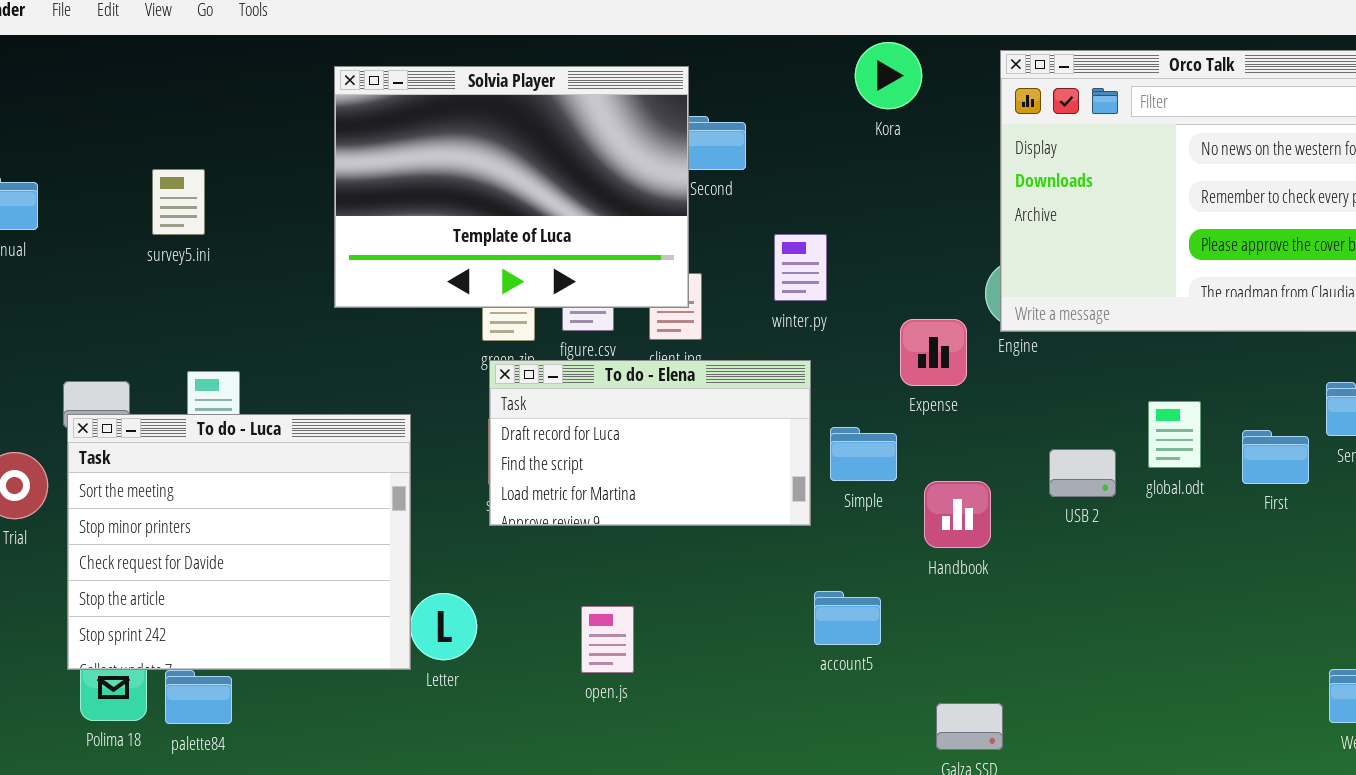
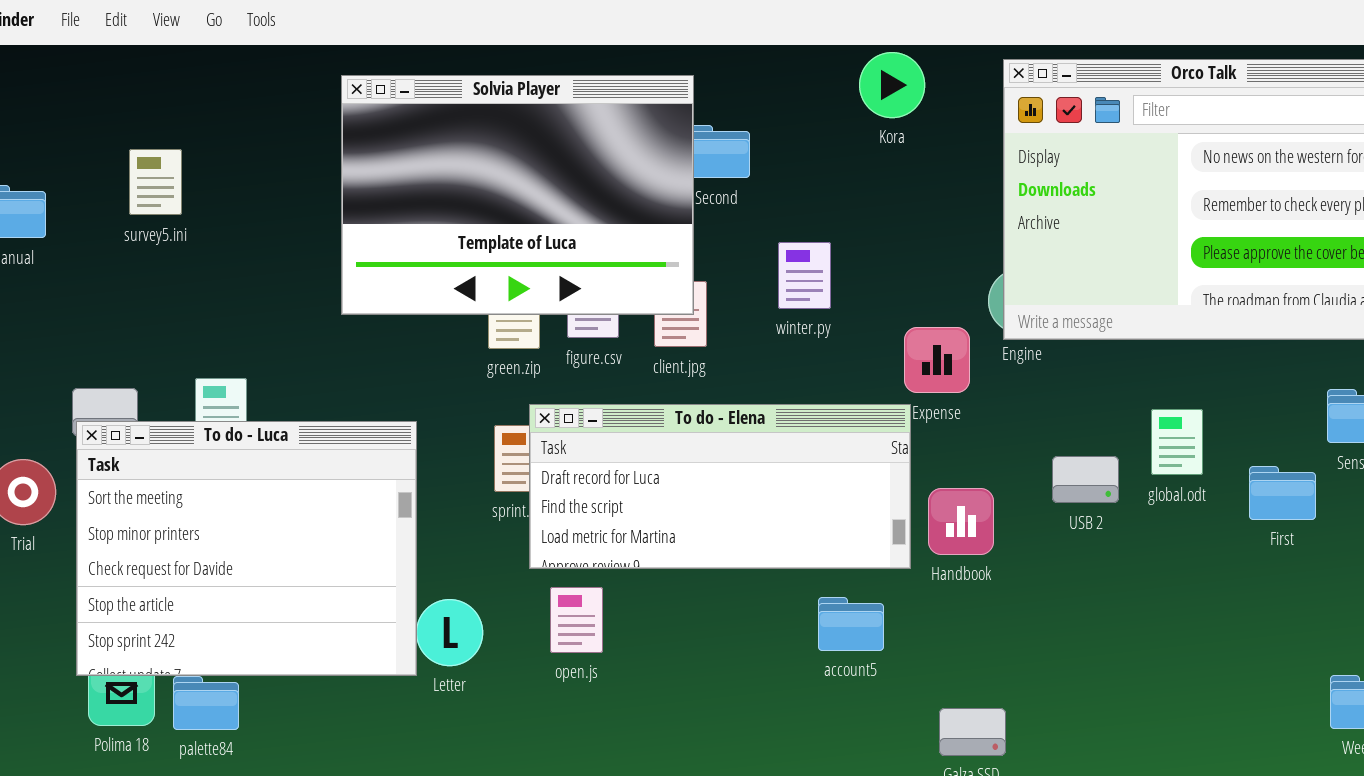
survey5.ini: [152,169,205,235] -> [129,149,182,215], moved
To do - Elena: [489,360,811,526] -> [529,404,911,569], moved, resized
First: [1242,430,1309,484] -> [1249,466,1316,520], moved
open.js: [581,606,634,673] -> [550,587,603,653], moved

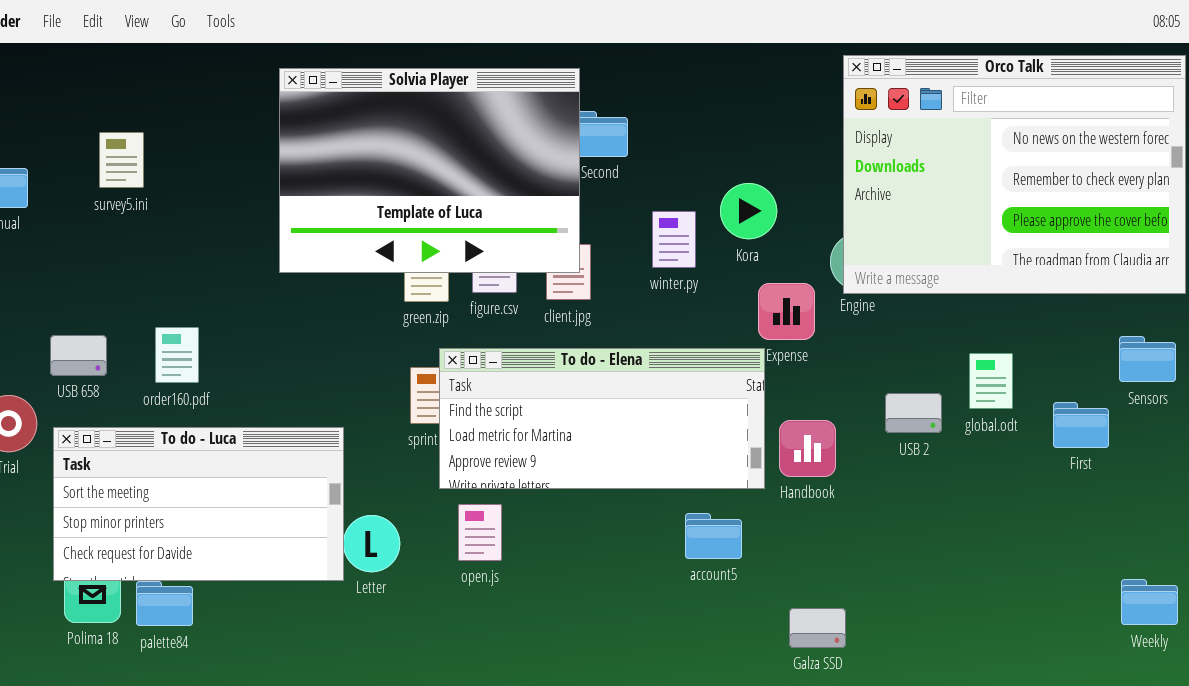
Kora: [859,52,925,118] -> [720,183,777,239], moved
To do - Elena: [529,404,911,569] -> [439,348,765,489], scrolled down 1 row
To do - Luca: [76,421,417,676] -> [53,427,344,581], resized

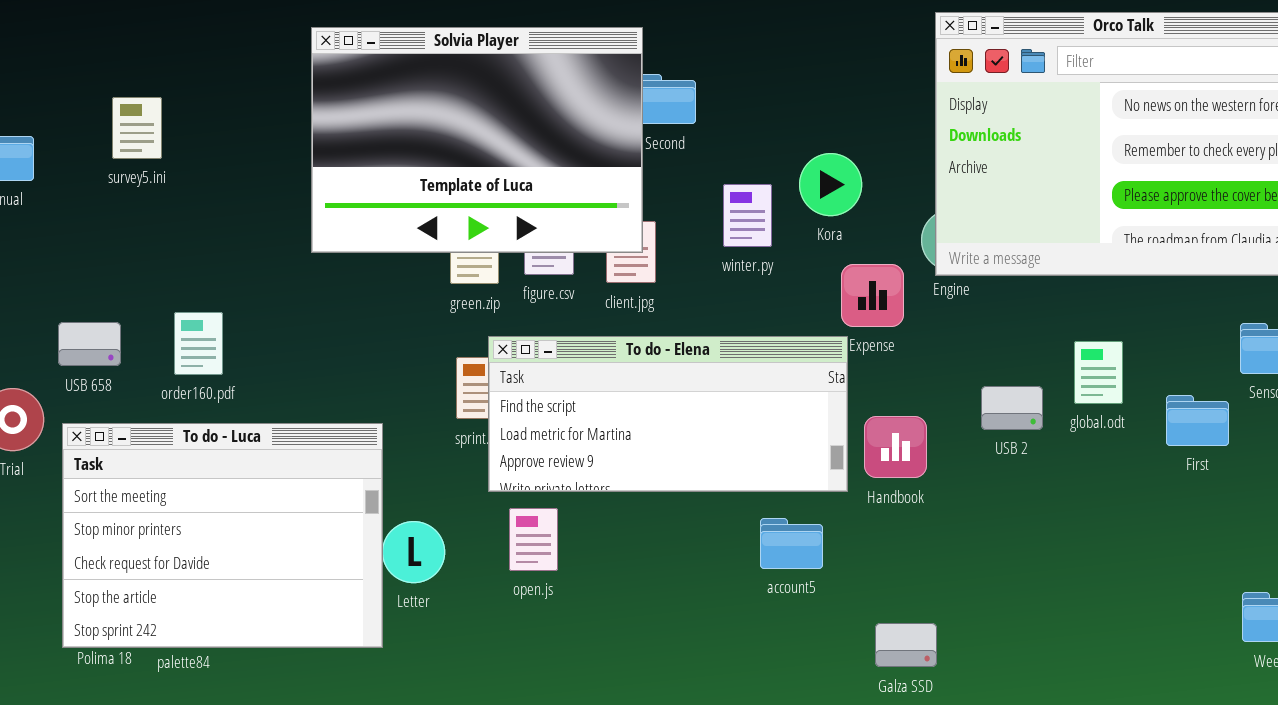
To do - Luca: [53,427,344,581] -> [62,423,383,648], resized

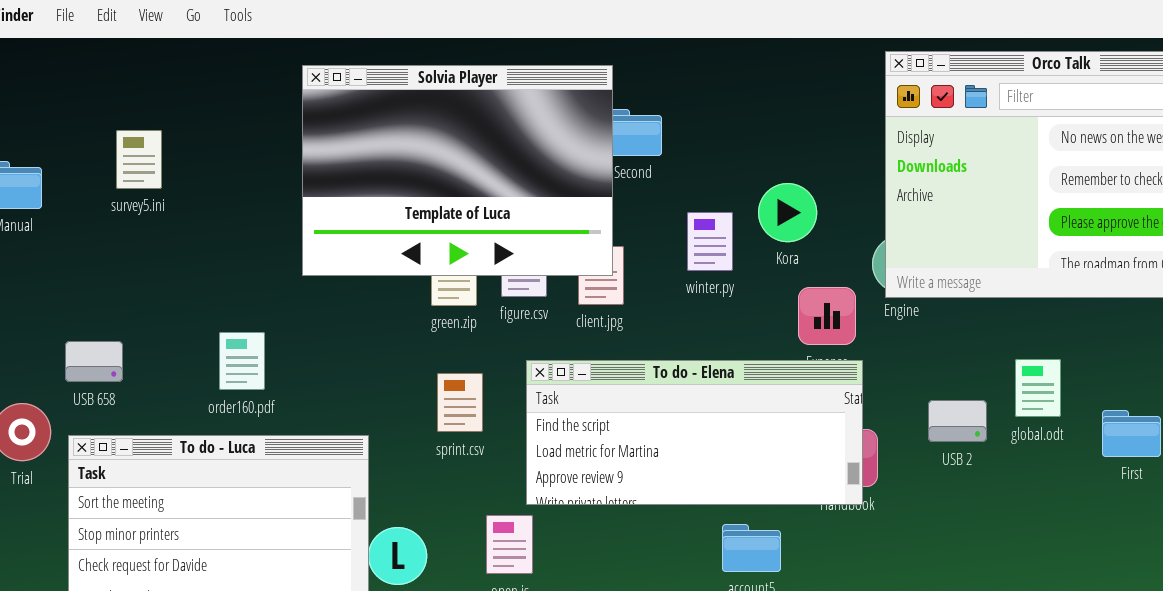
order160.pdf: [174,312,223,375] -> [219,332,265,390], moved
To do - Elena: [488,336,848,492] -> [526,360,863,505], moved

